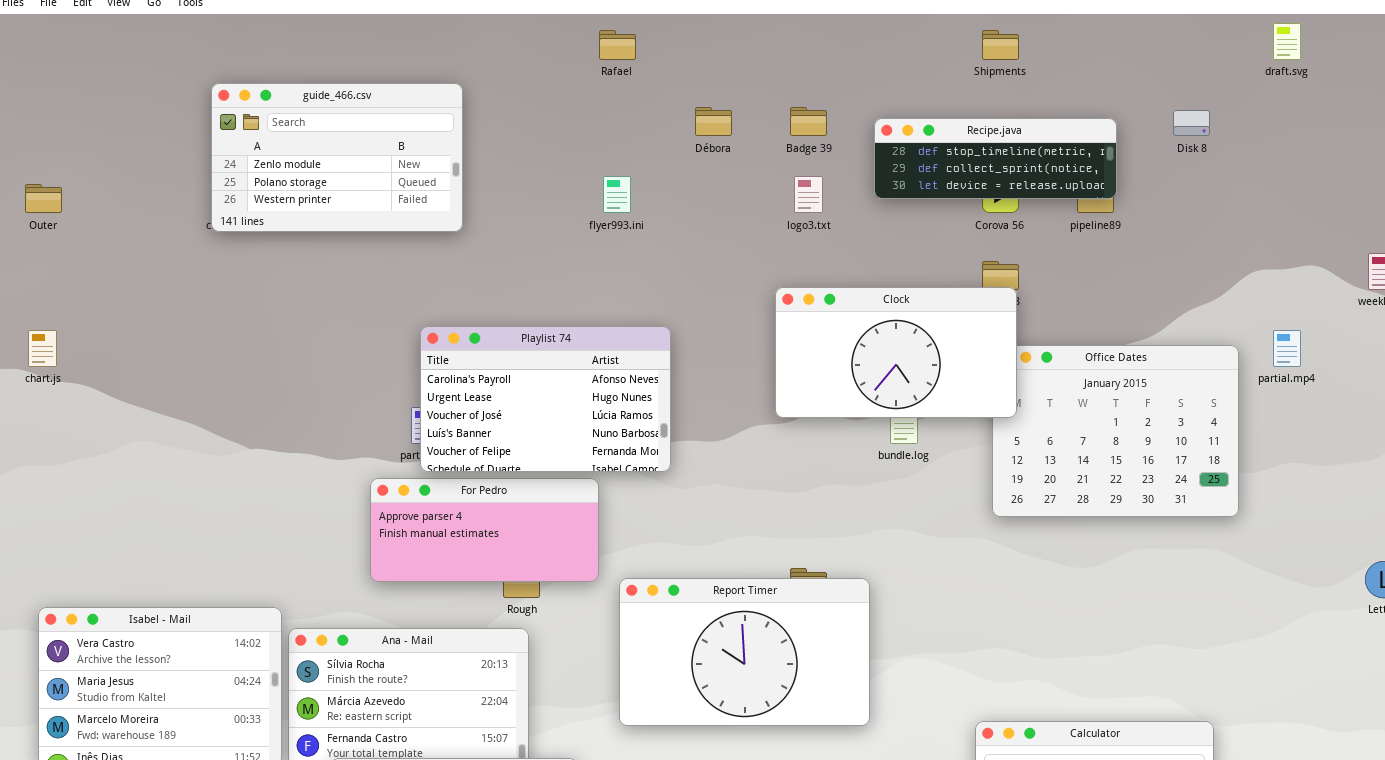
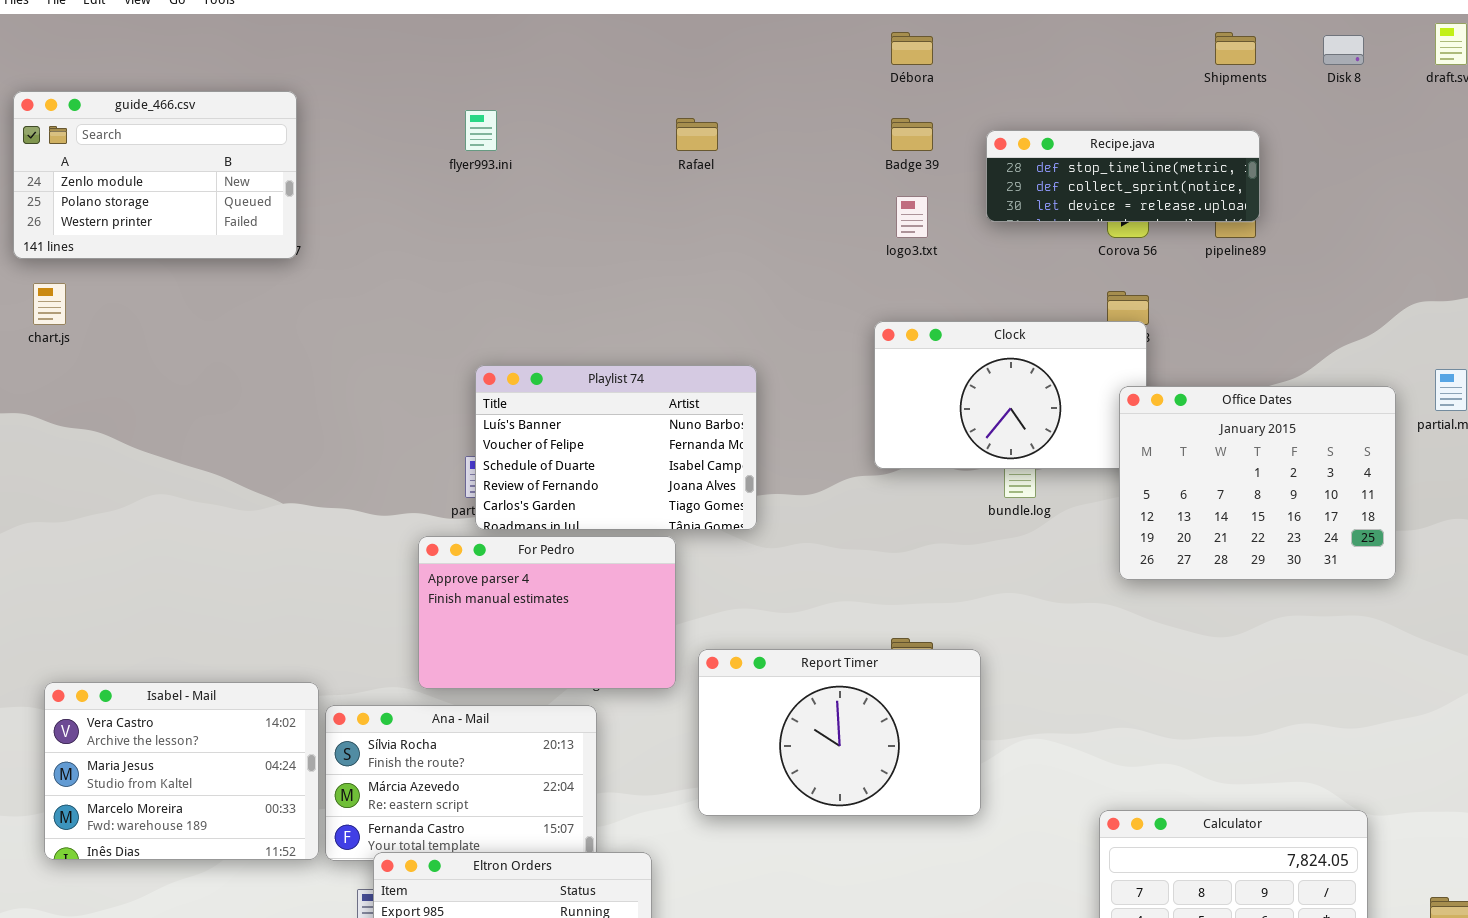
Rafael: [599,30,636,60] -> [676,118,718,151], moved
Shipments: [982,30,1019,60] -> [1215,32,1256,65], moved
guide_466.csv: [211,83,463,232] -> [13,91,297,259], moved
Débora: [695,107,732,136] -> [891,32,933,65], moved
Disk 8: [1173,110,1210,136] -> [1323,35,1364,65], moved
flyer993.ini: [603,176,631,213] -> [465,110,497,151], moved
Playlist 74: [420,326,671,472] -> [475,365,757,530], scrolled down 3 rows
chart.js: [28,330,57,367] -> [33,283,66,325], moved
Office Dates: [992,345,1239,517] -> [1119,386,1396,580], raised
For Pedro: [370,478,599,582] -> [418,536,676,689], resized

